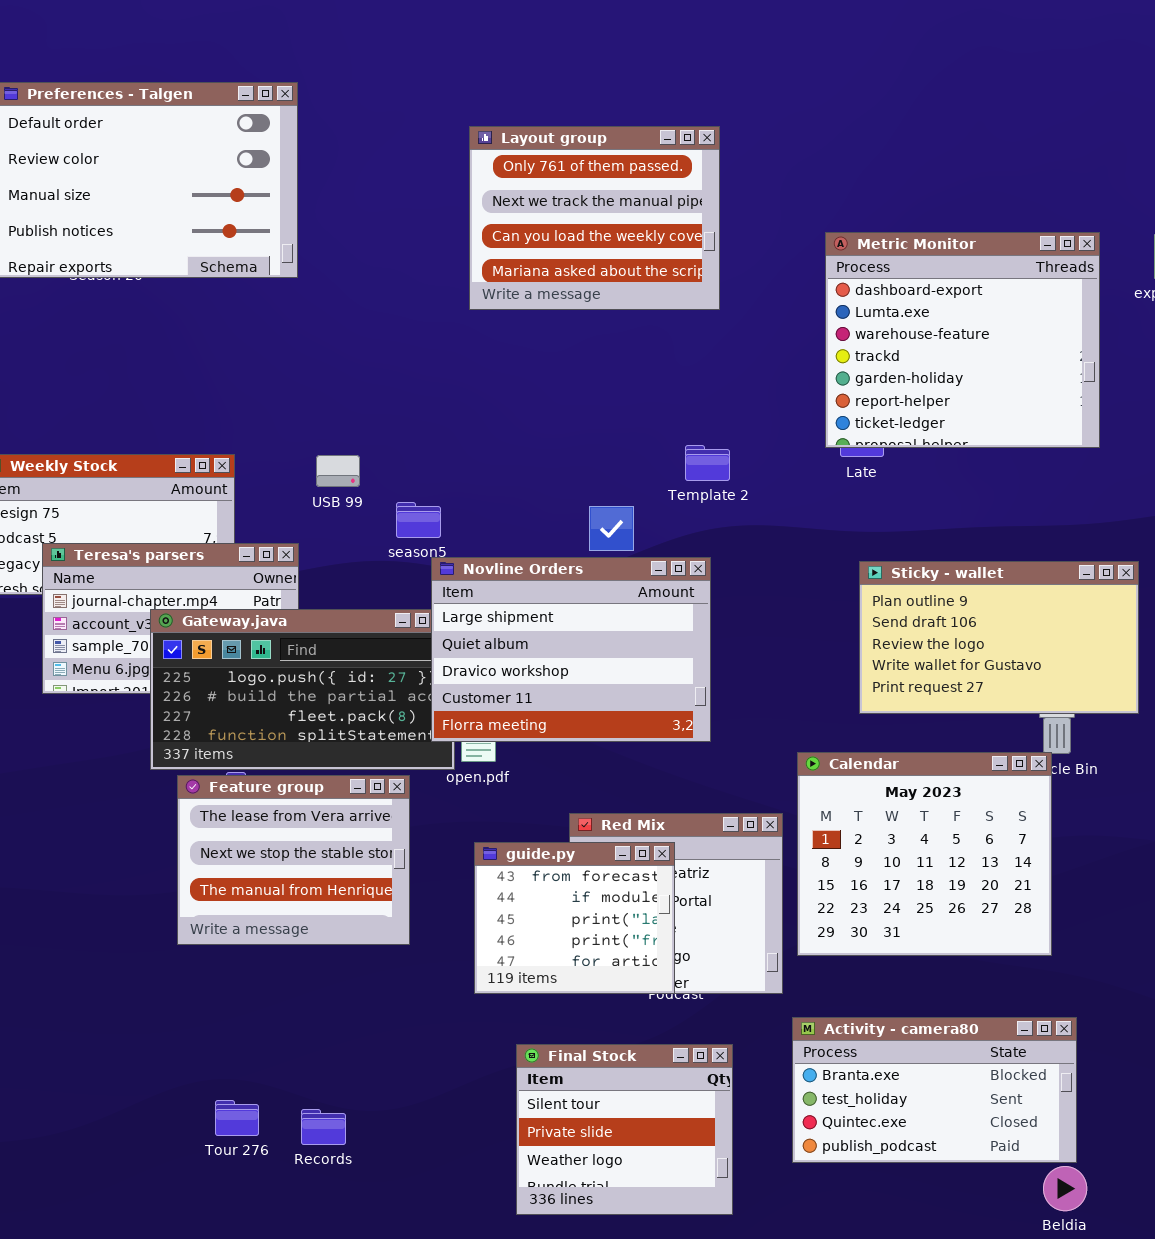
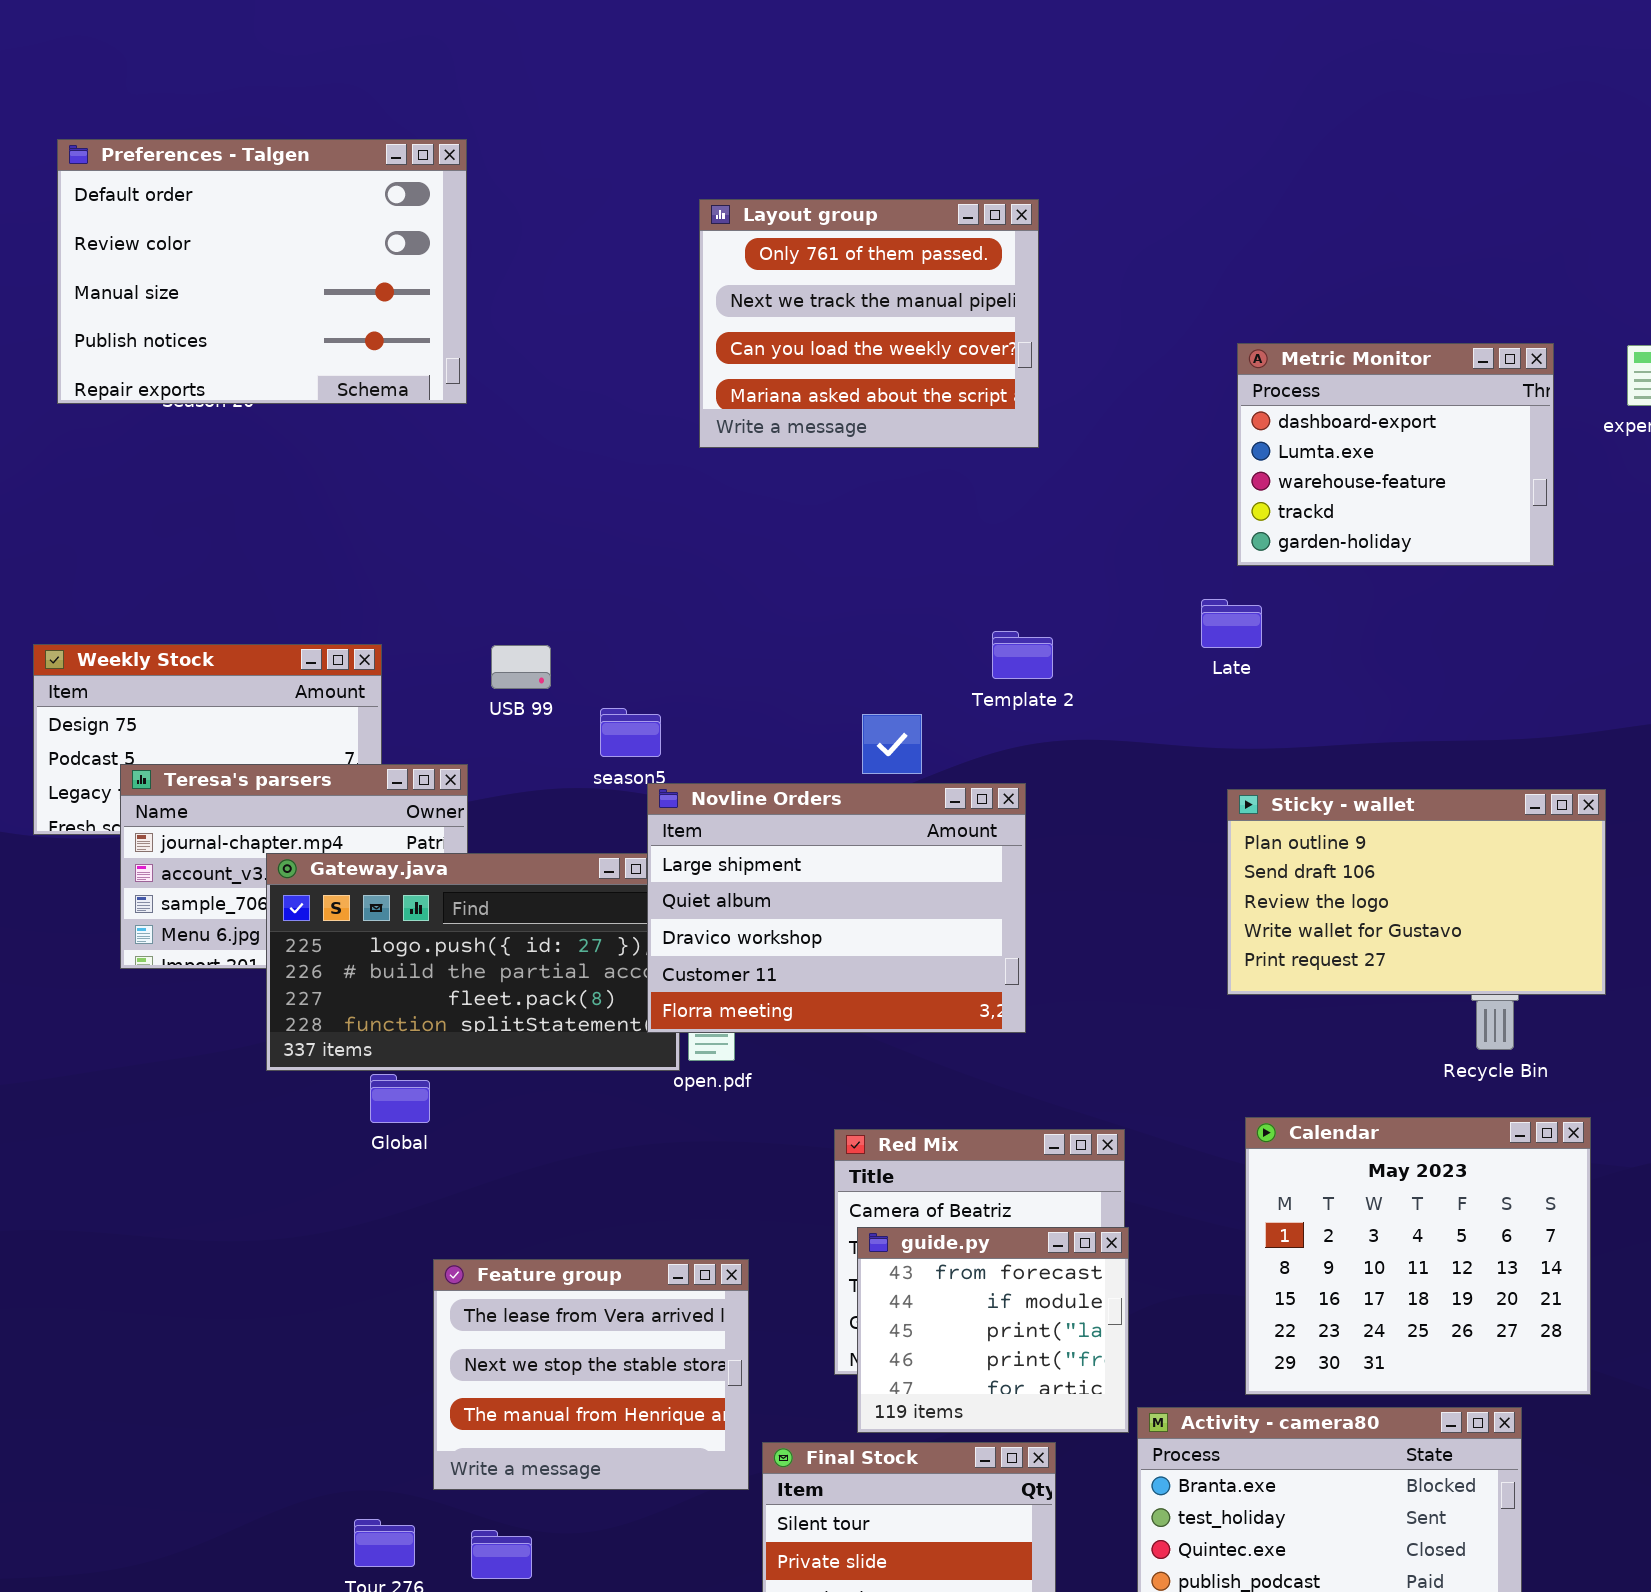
Metric Monitor: [825,232,1100,448] -> [1237,343,1554,566], resized
Calendar: [797,752,1052,956] -> [1245,1117,1591,1395], moved
Feature group: [177,775,410,945] -> [433,1259,749,1490], moved
guide.py: [474,842,675,994] -> [857,1227,1129,1433], moved

